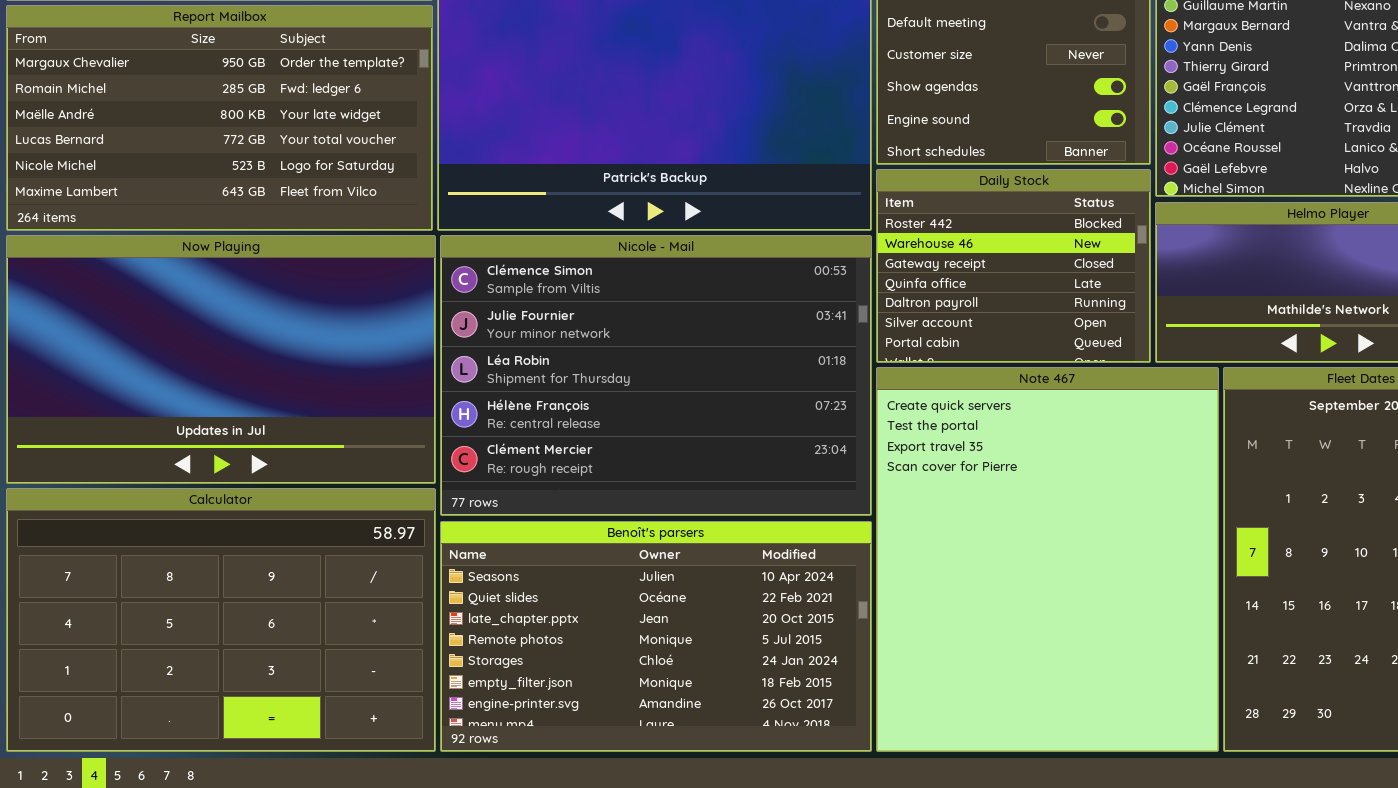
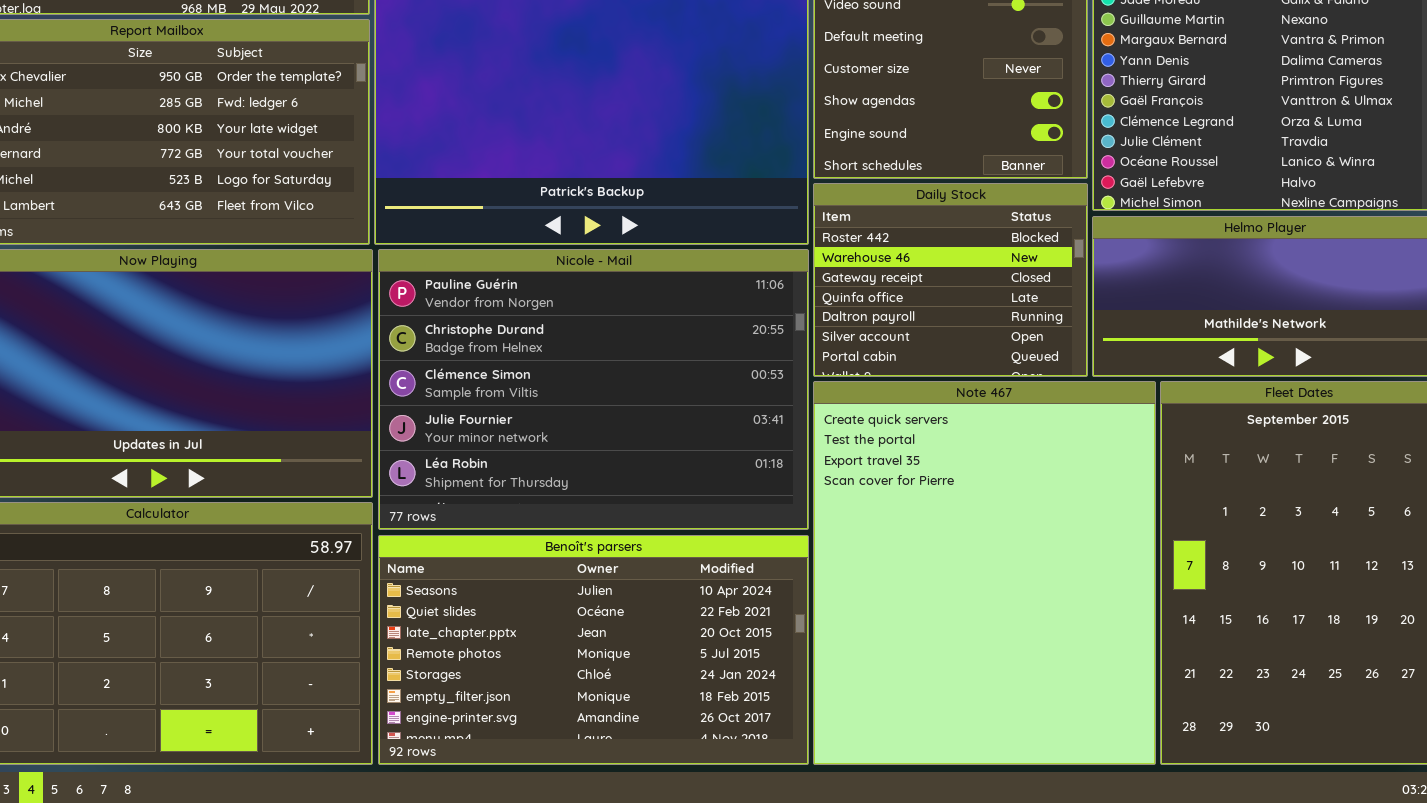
Nicole - Mail: [440,235,872,516] -> [378,249,809,530], scrolled up 2 rows

